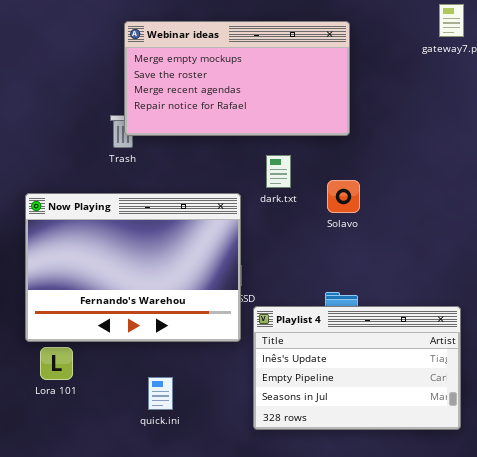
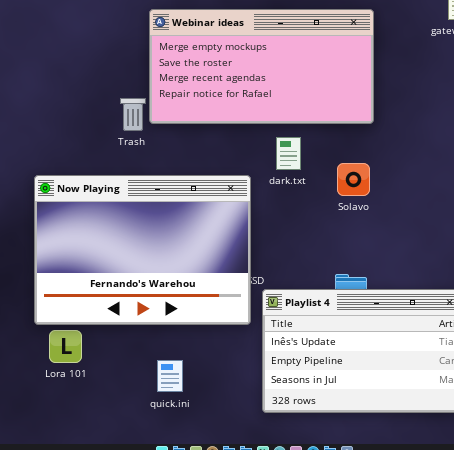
Webinar ideas: [124,21,350,136] -> [149,9,374,124], moved

